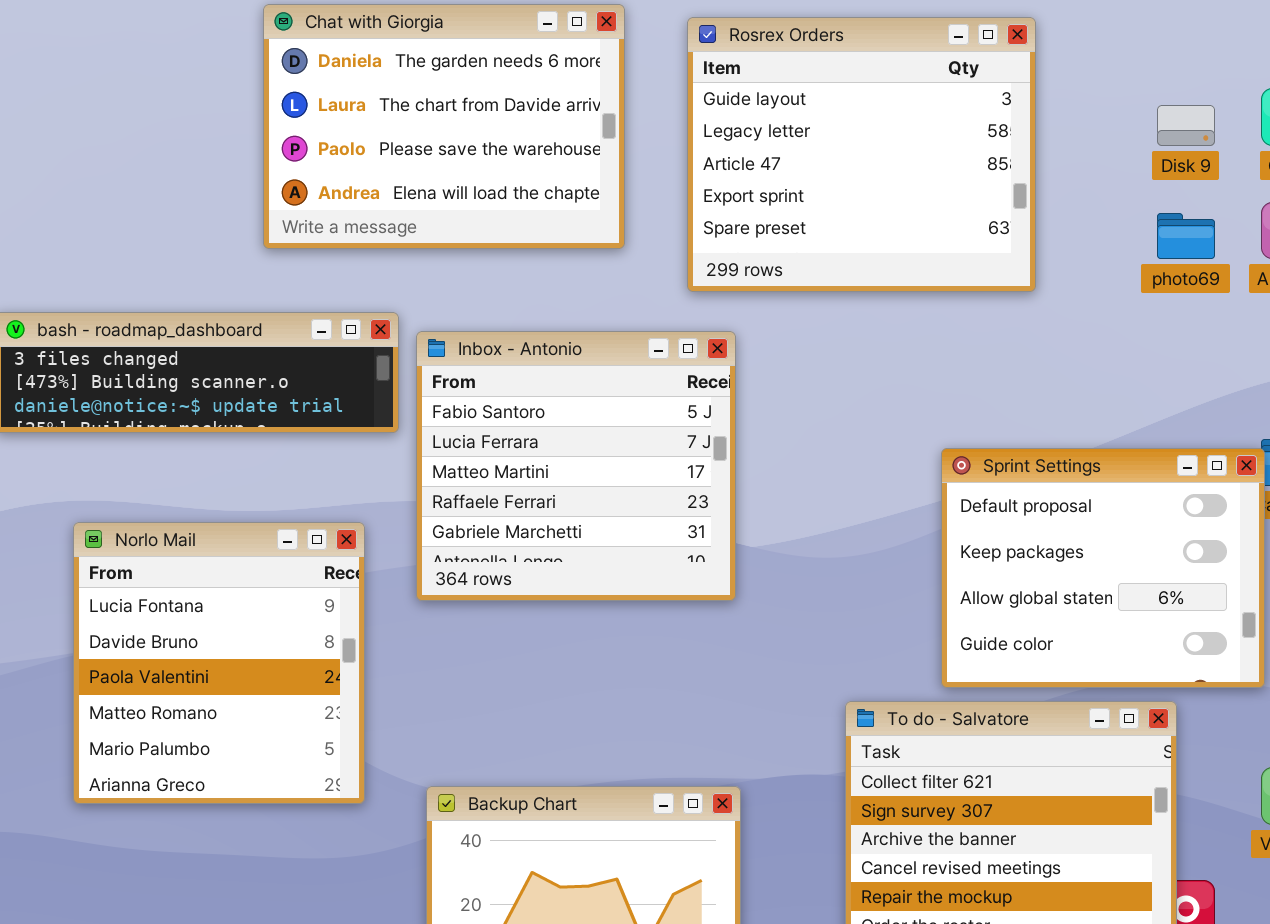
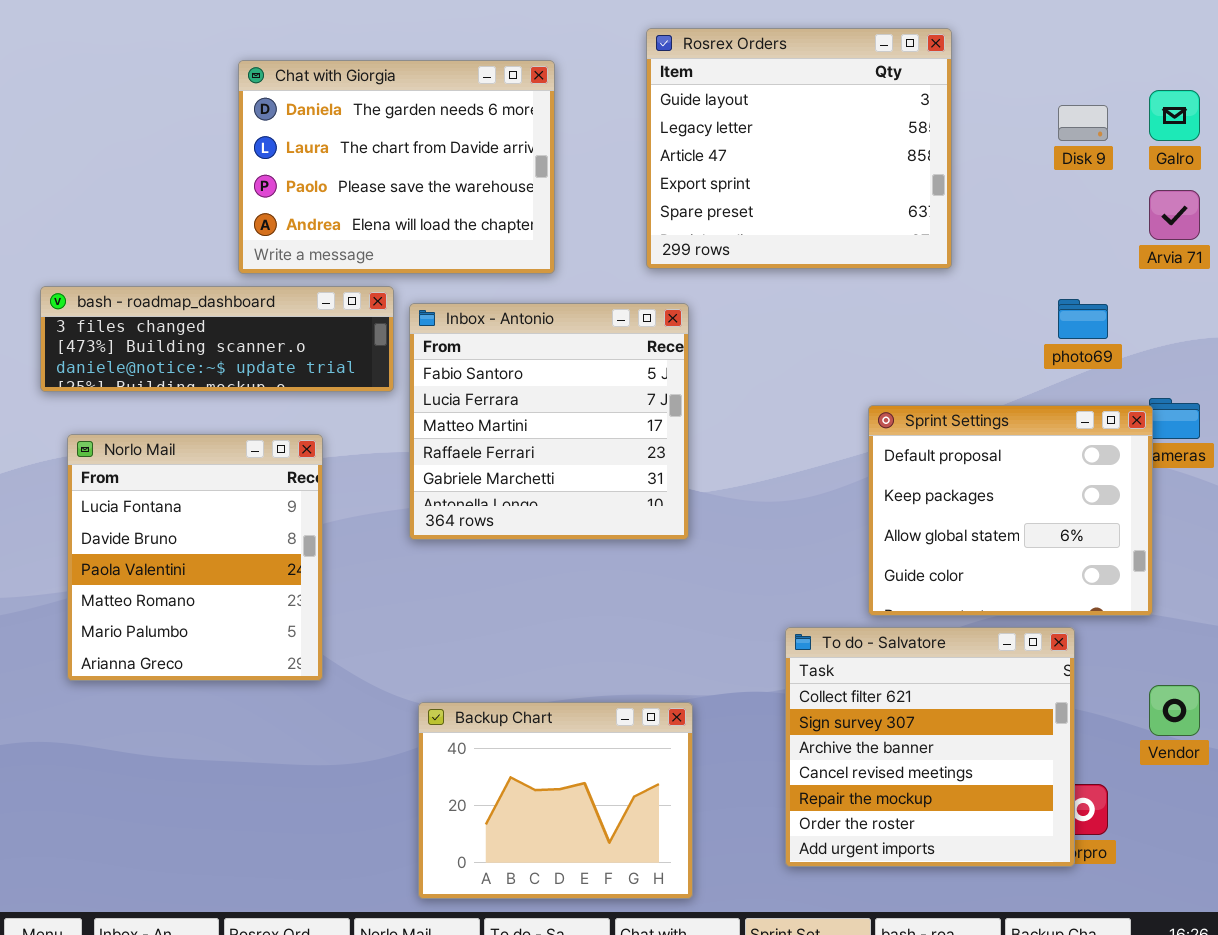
Chat with Giorgia: [263,4,625,249] -> [238,60,555,274], moved
photo69: [1157,213,1215,259] -> [1058,299,1108,339], moved
Norlo Mail: [73,522,365,804] -> [67,434,323,681], moved

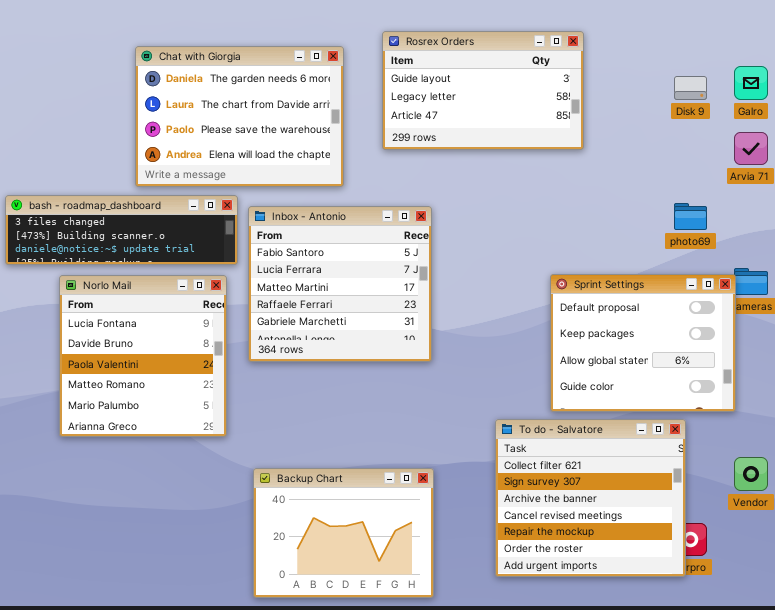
Rosrex Orders: [646,28,952,269] -> [382,31,584,150], moved, resized
Norlo Mail: [67,434,323,681] -> [59,275,227,437], moved

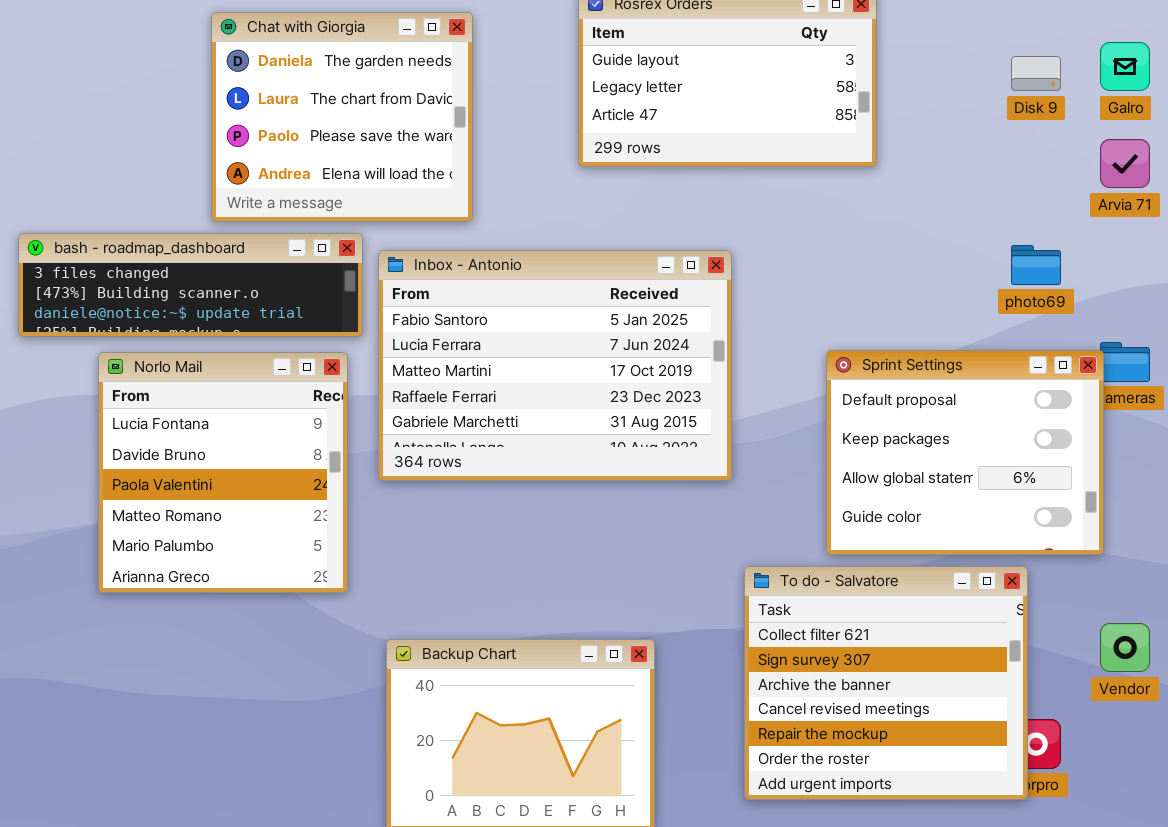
Chat with Giorgia: [135,46,344,187] -> [211,12,473,222], resized
Inbox - Antonio: [248,206,432,362] -> [378,250,732,481], resized

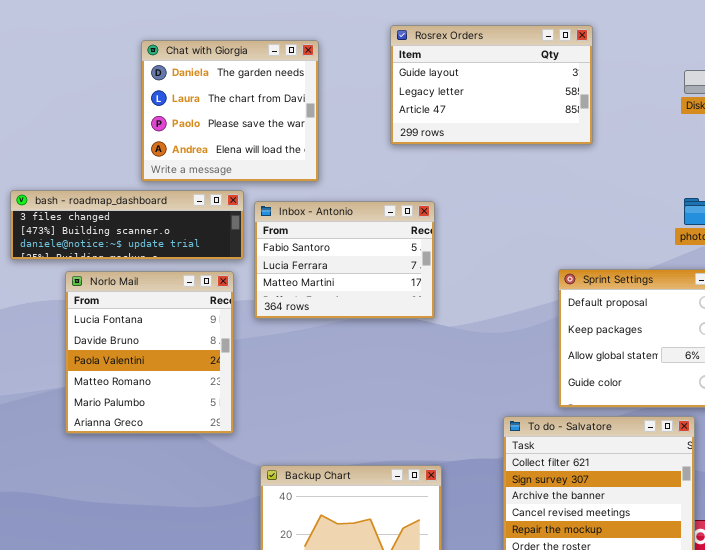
Inbox - Antonio: [378,250,732,481] -> [254,201,435,319], resized

